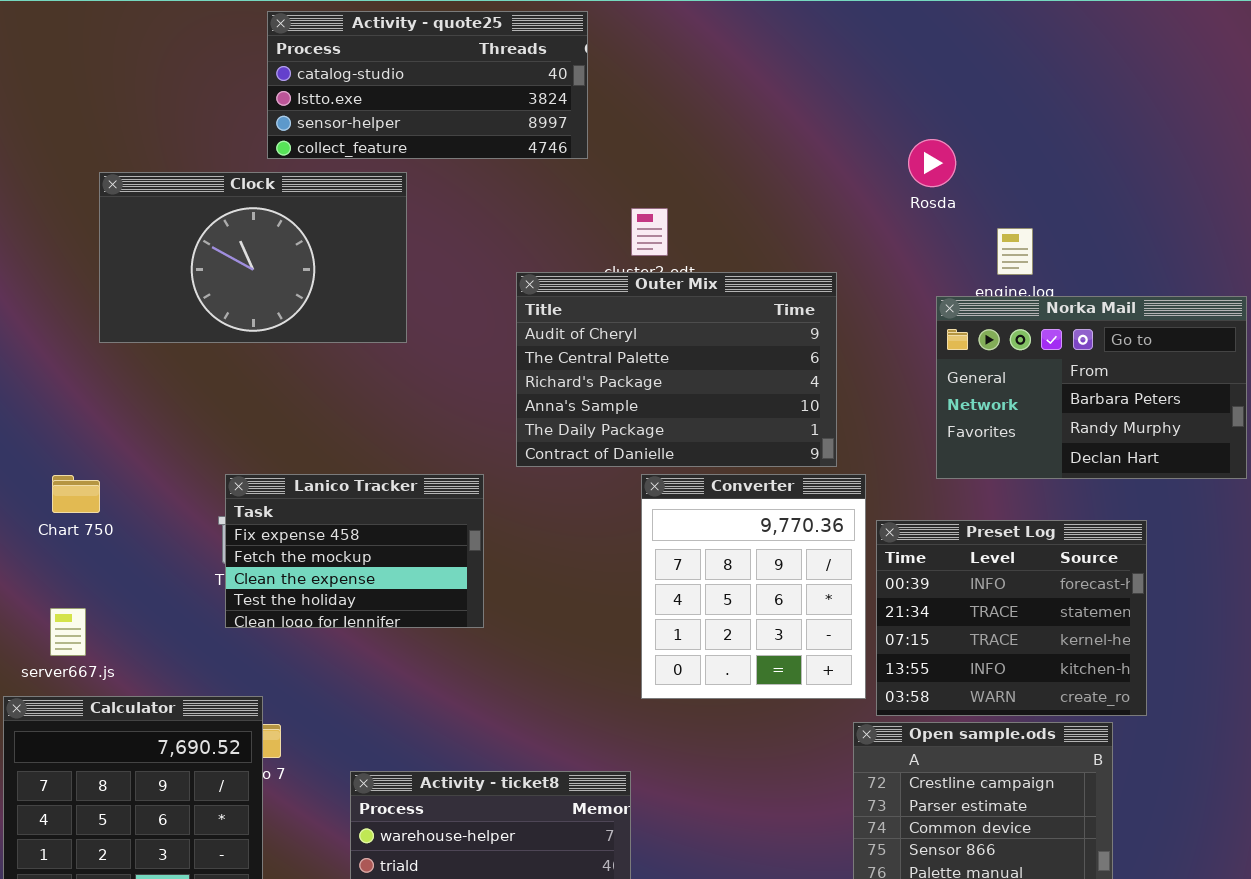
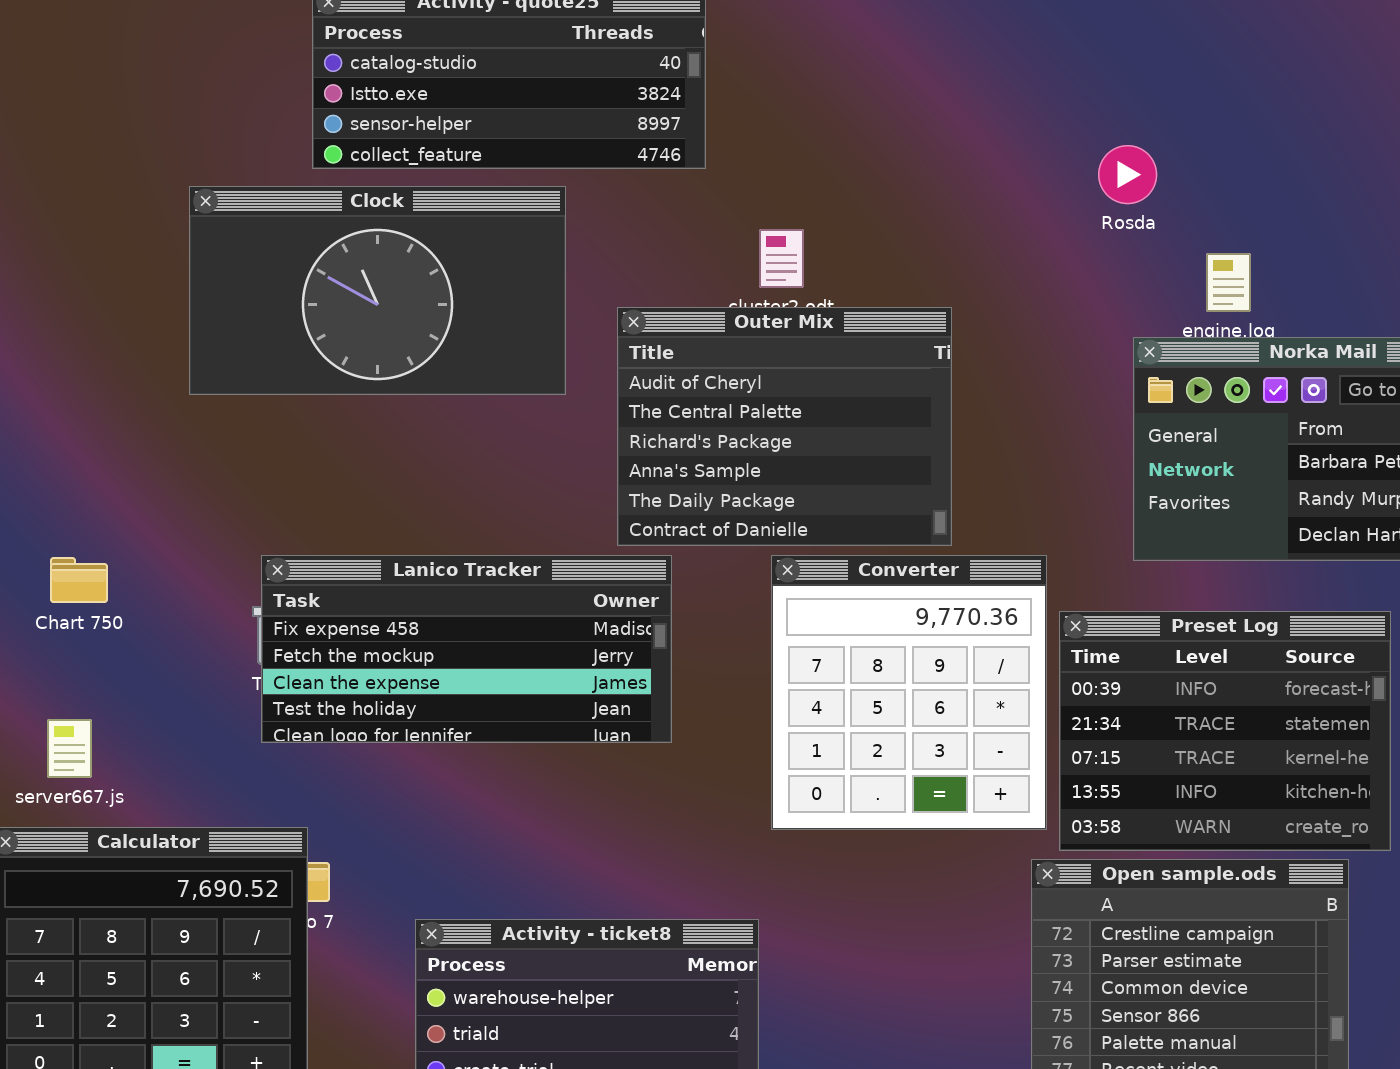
Clock: [99,172,407,343] -> [189,186,566,395], moved
Outer Mix: [516,272,837,467] -> [617,307,952,546], resized
Lanico Tracker: [225,474,484,628] -> [261,555,672,743], resized

